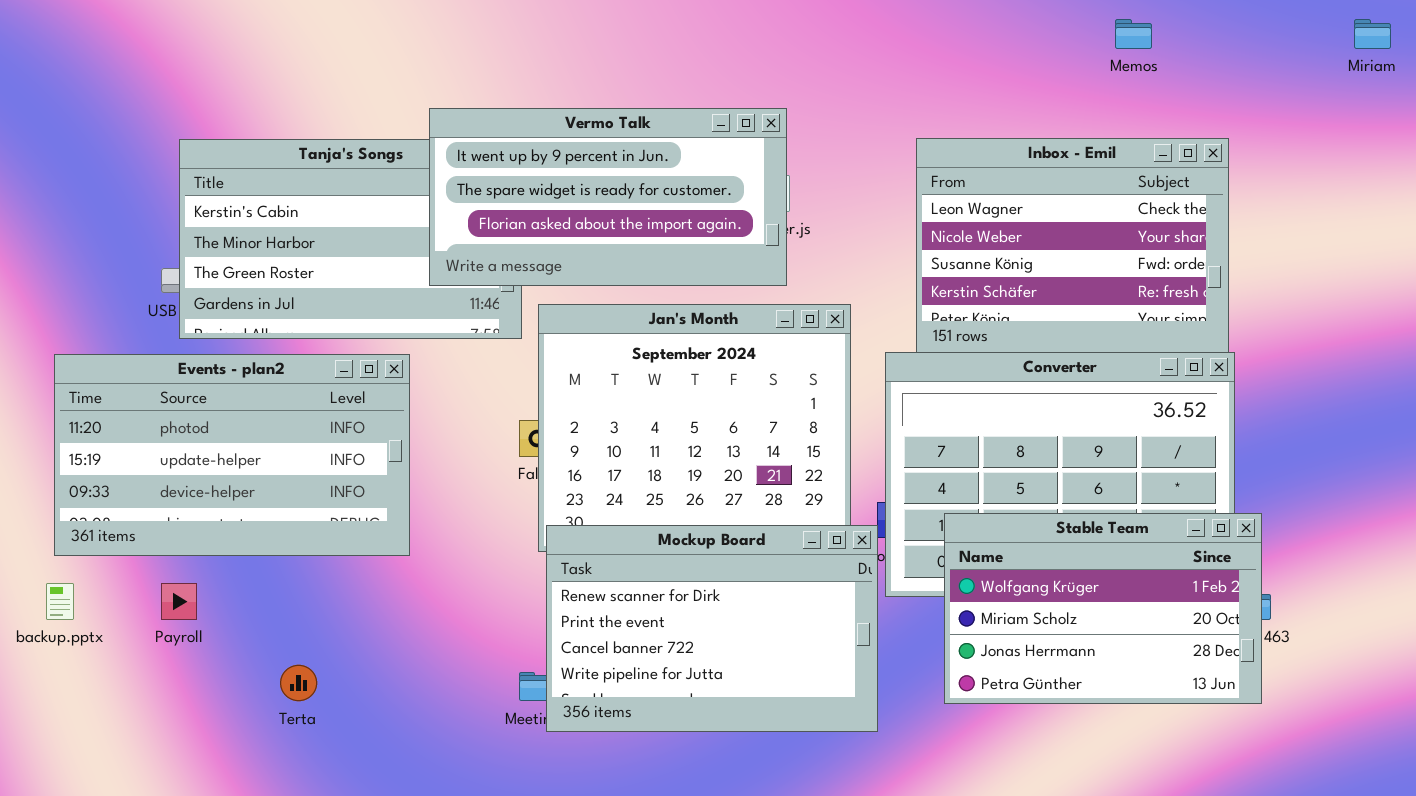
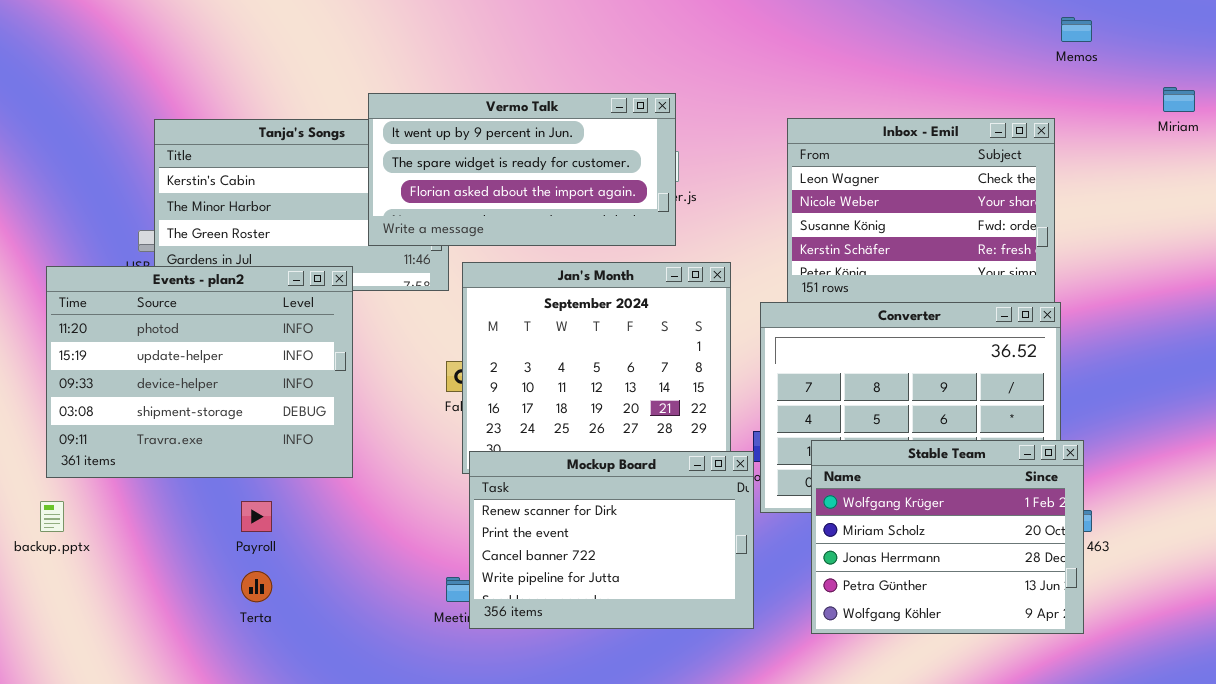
Memos: [1115,19,1152,49] -> [1061,17,1092,42], moved
Miriam: [1354,19,1391,49] -> [1163,87,1195,112], moved
Events - plan2: [54,354,410,556] -> [46,266,353,478], resized
Stable Team: [944,513,1262,704] -> [811,440,1084,634], resized
Payroll: [161,583,197,620] -> [241,501,272,532], moved

